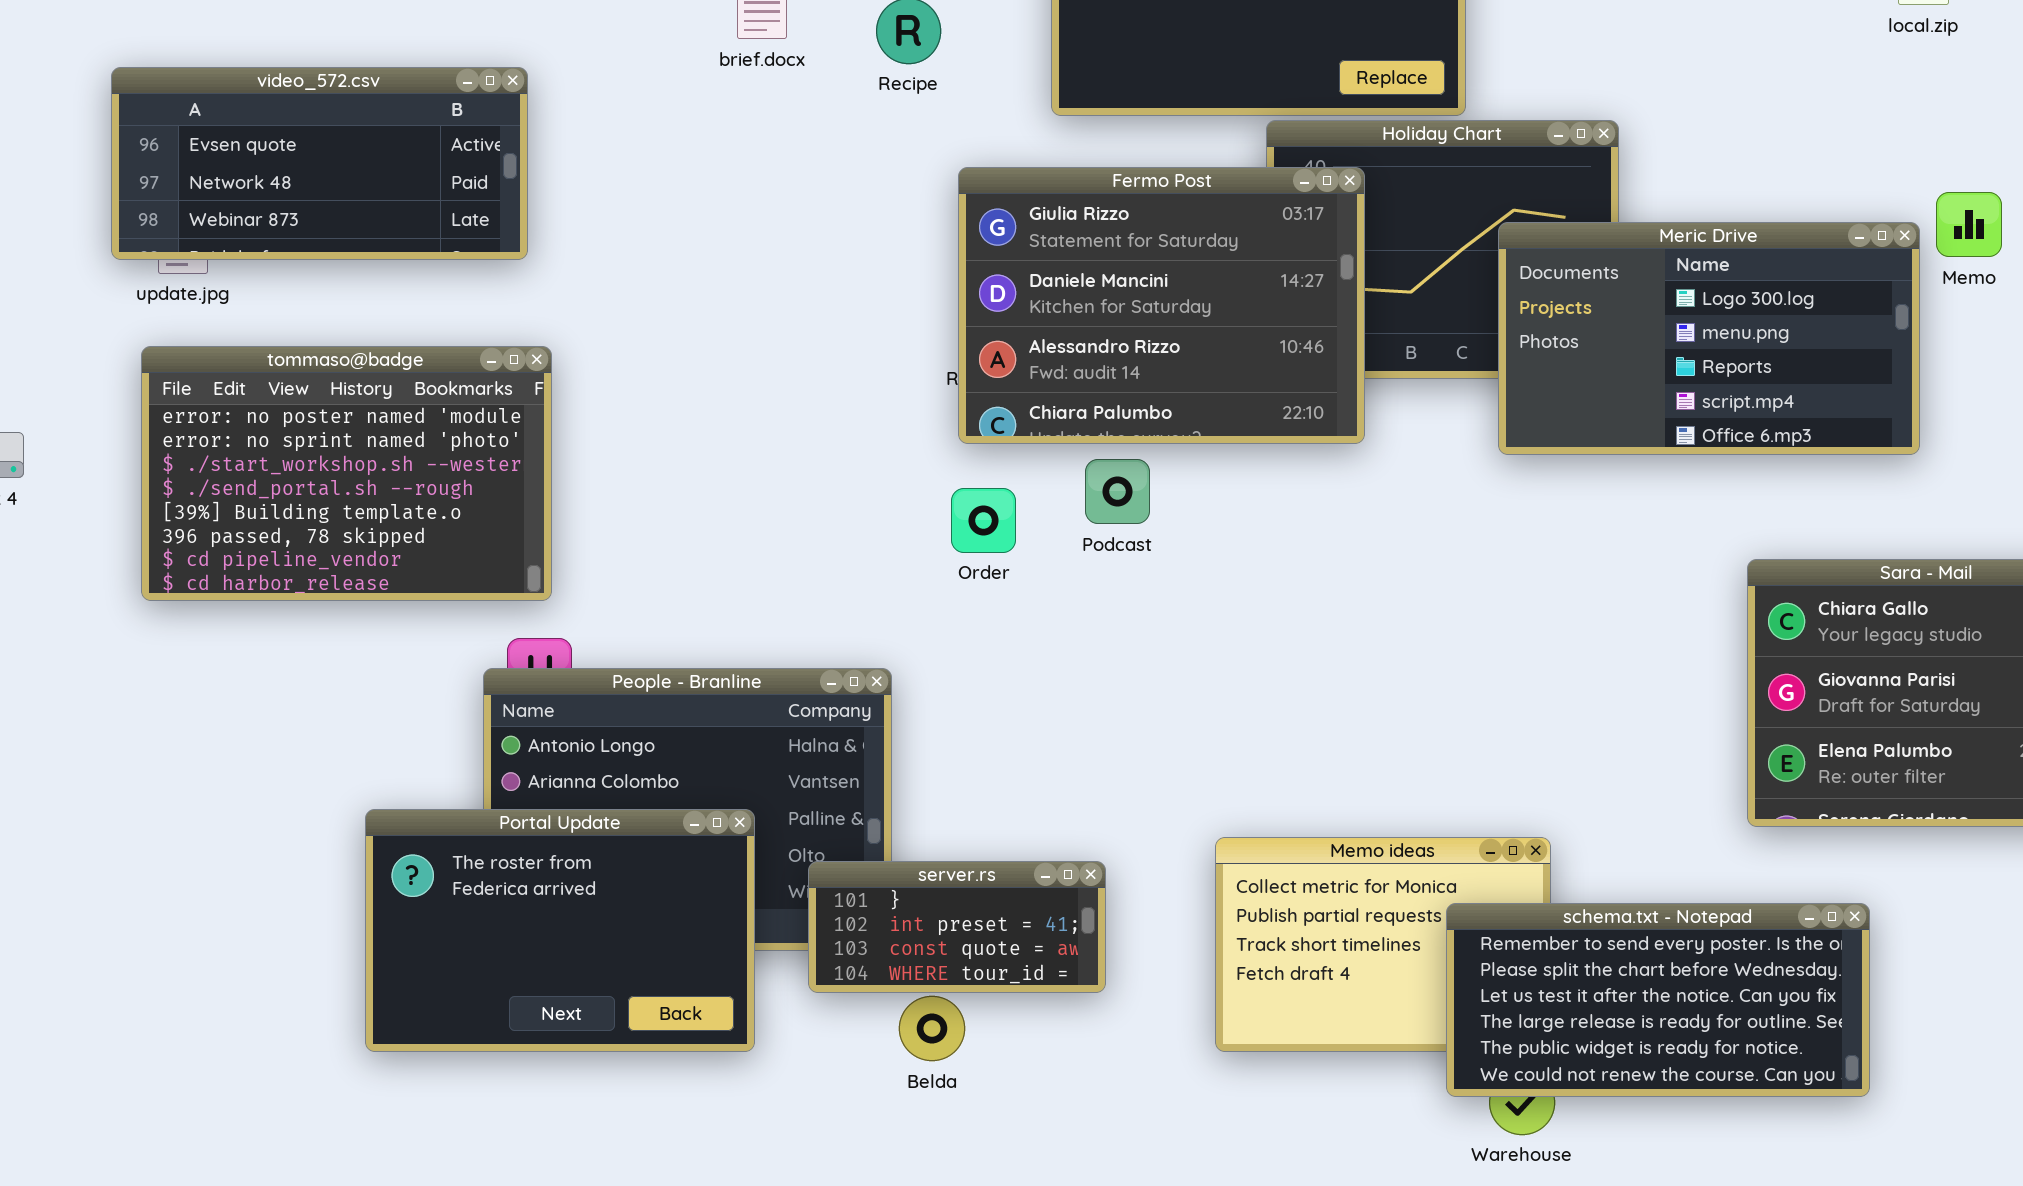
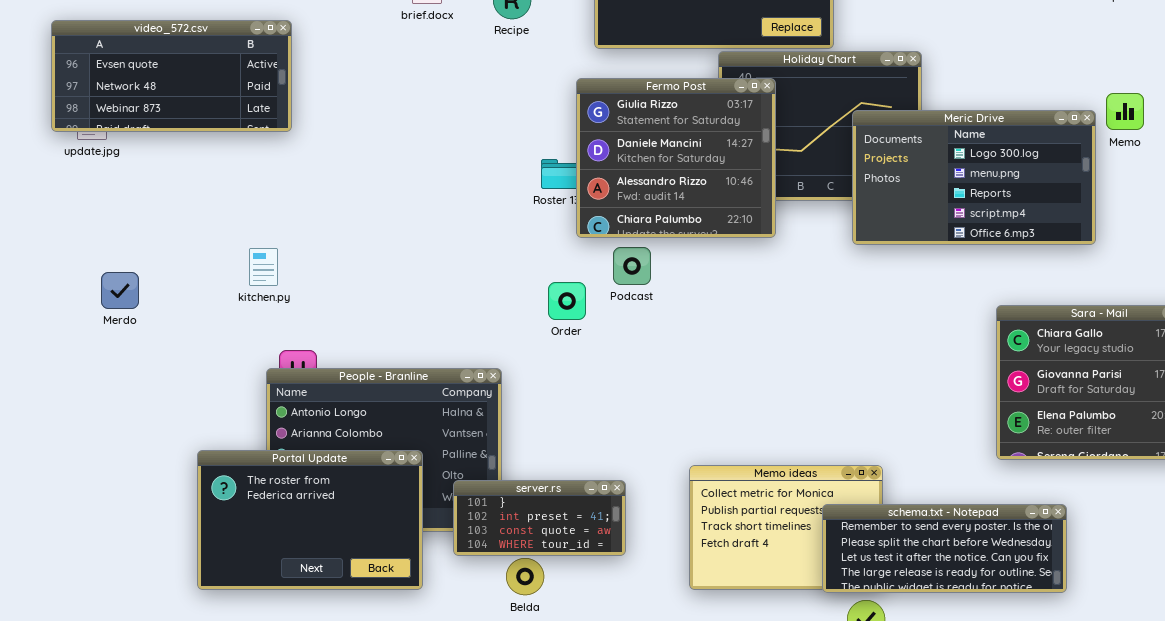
Fermo Post: [958,167,1365,444] -> [576,78,776,238], resized
tommaso@badge: [141,346,552,601] -> none, closed
Order: [951,488,1016,553] -> [548,282,586,320], moved
schema.txt - Notepad: [1446,903,1870,1097] -> [822,504,1067,593], resized

